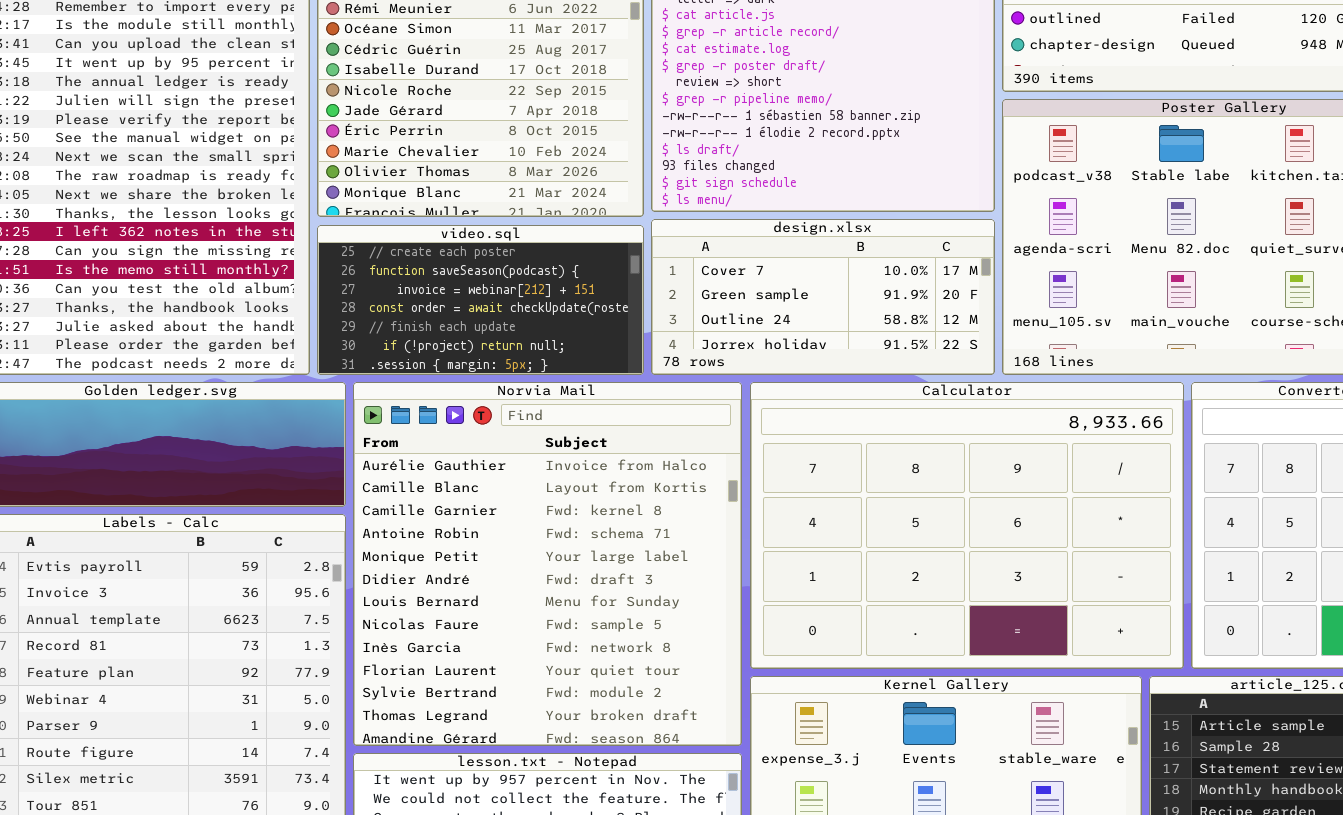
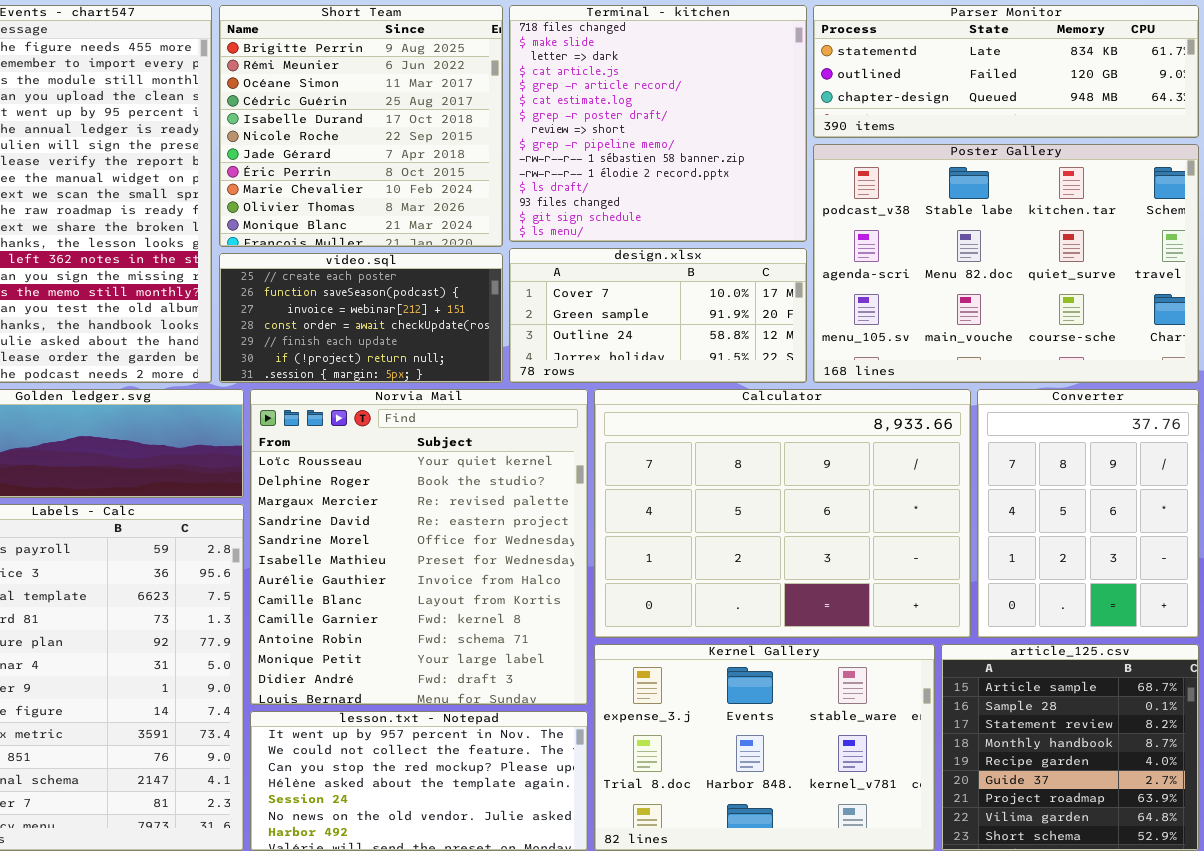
Norvia Mail: [353,382,742,746] -> [250,389,588,705], scrolled up 6 rows

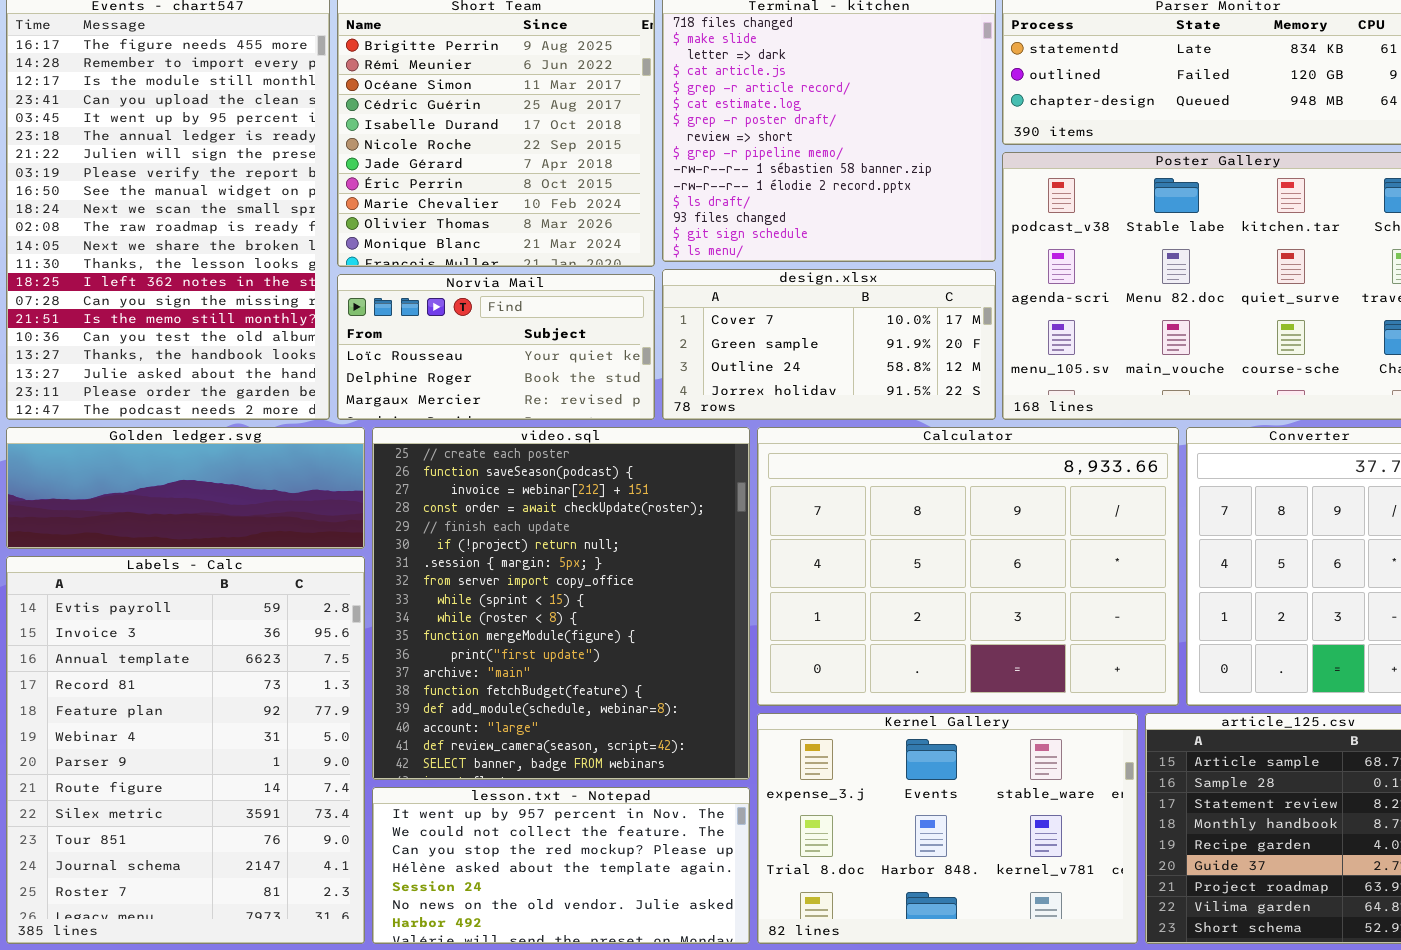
video.sql: [219,253,503,383] -> [372,427,750,780], moved, resized
Norvia Mail: [250,389,588,705] -> [337,274,655,420], moved, resized

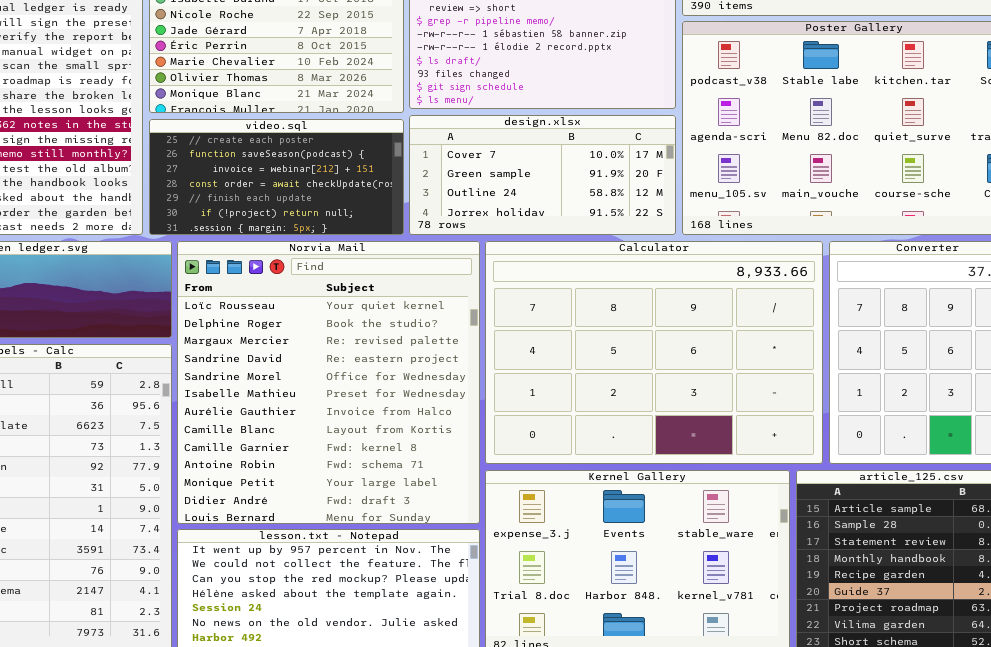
Norvia Mail: [337,274,655,420] -> [177,241,480,524], moved, resized
video.sql: [372,427,750,780] -> [149,119,404,235], moved, resized

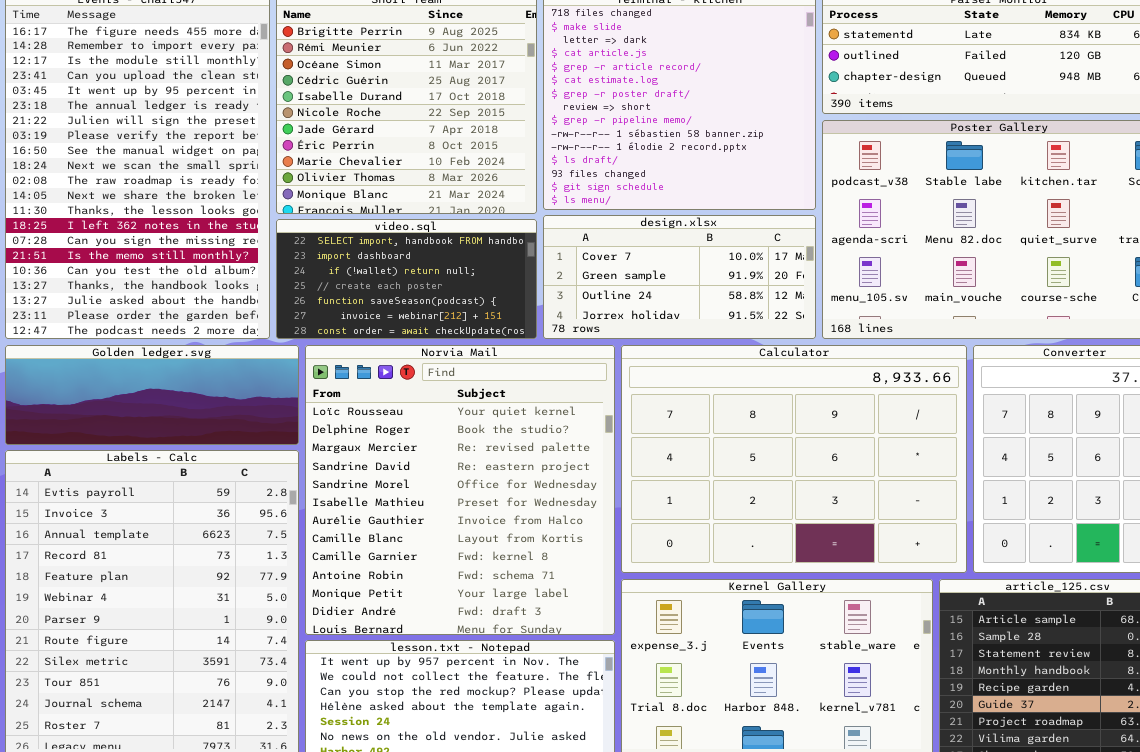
video.sql: [149,119,404,235] -> [276,219,537,339], scrolled up 3 rows

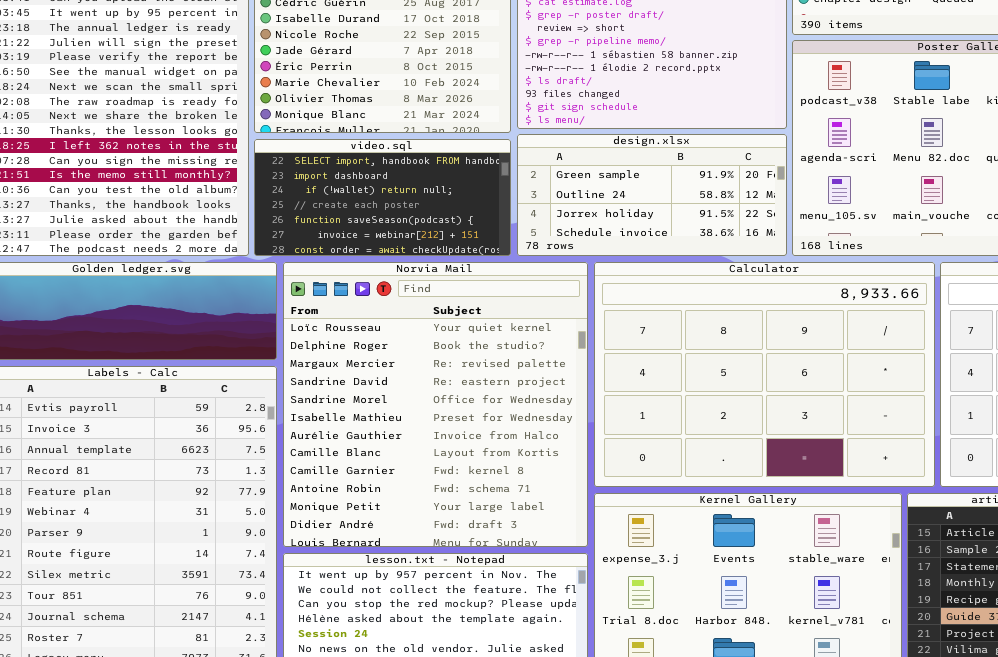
design.xlsx: [543,215,816,339] -> [517,134,787,256], scrolled down 1 row

